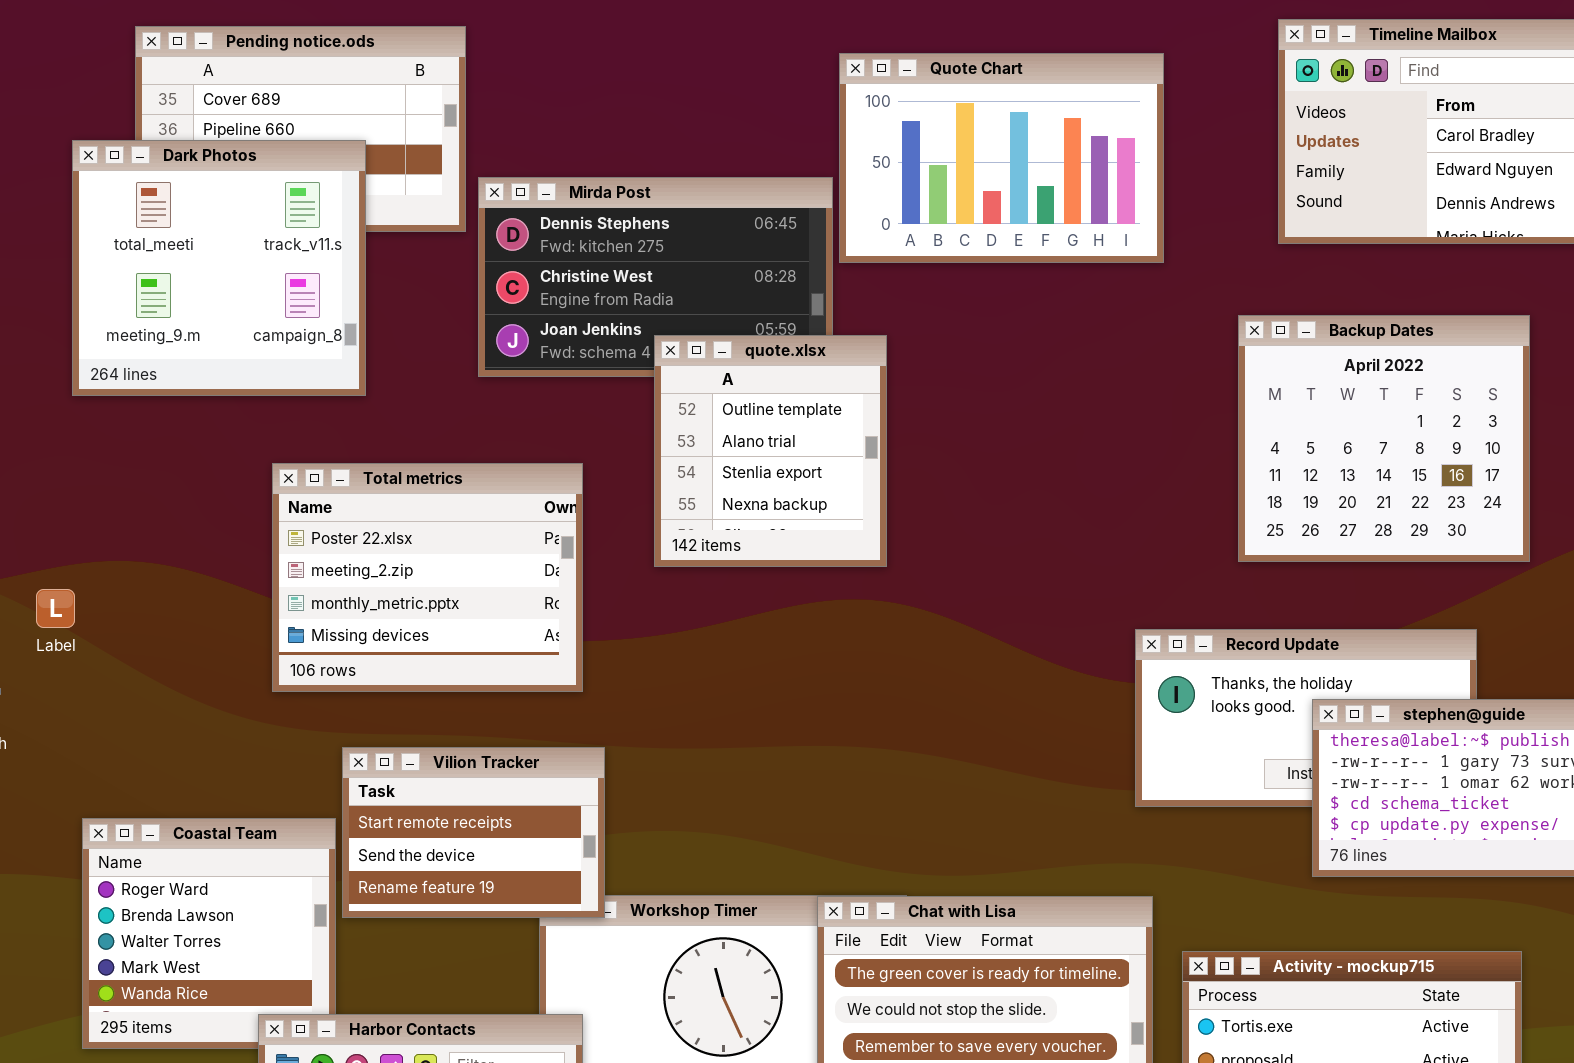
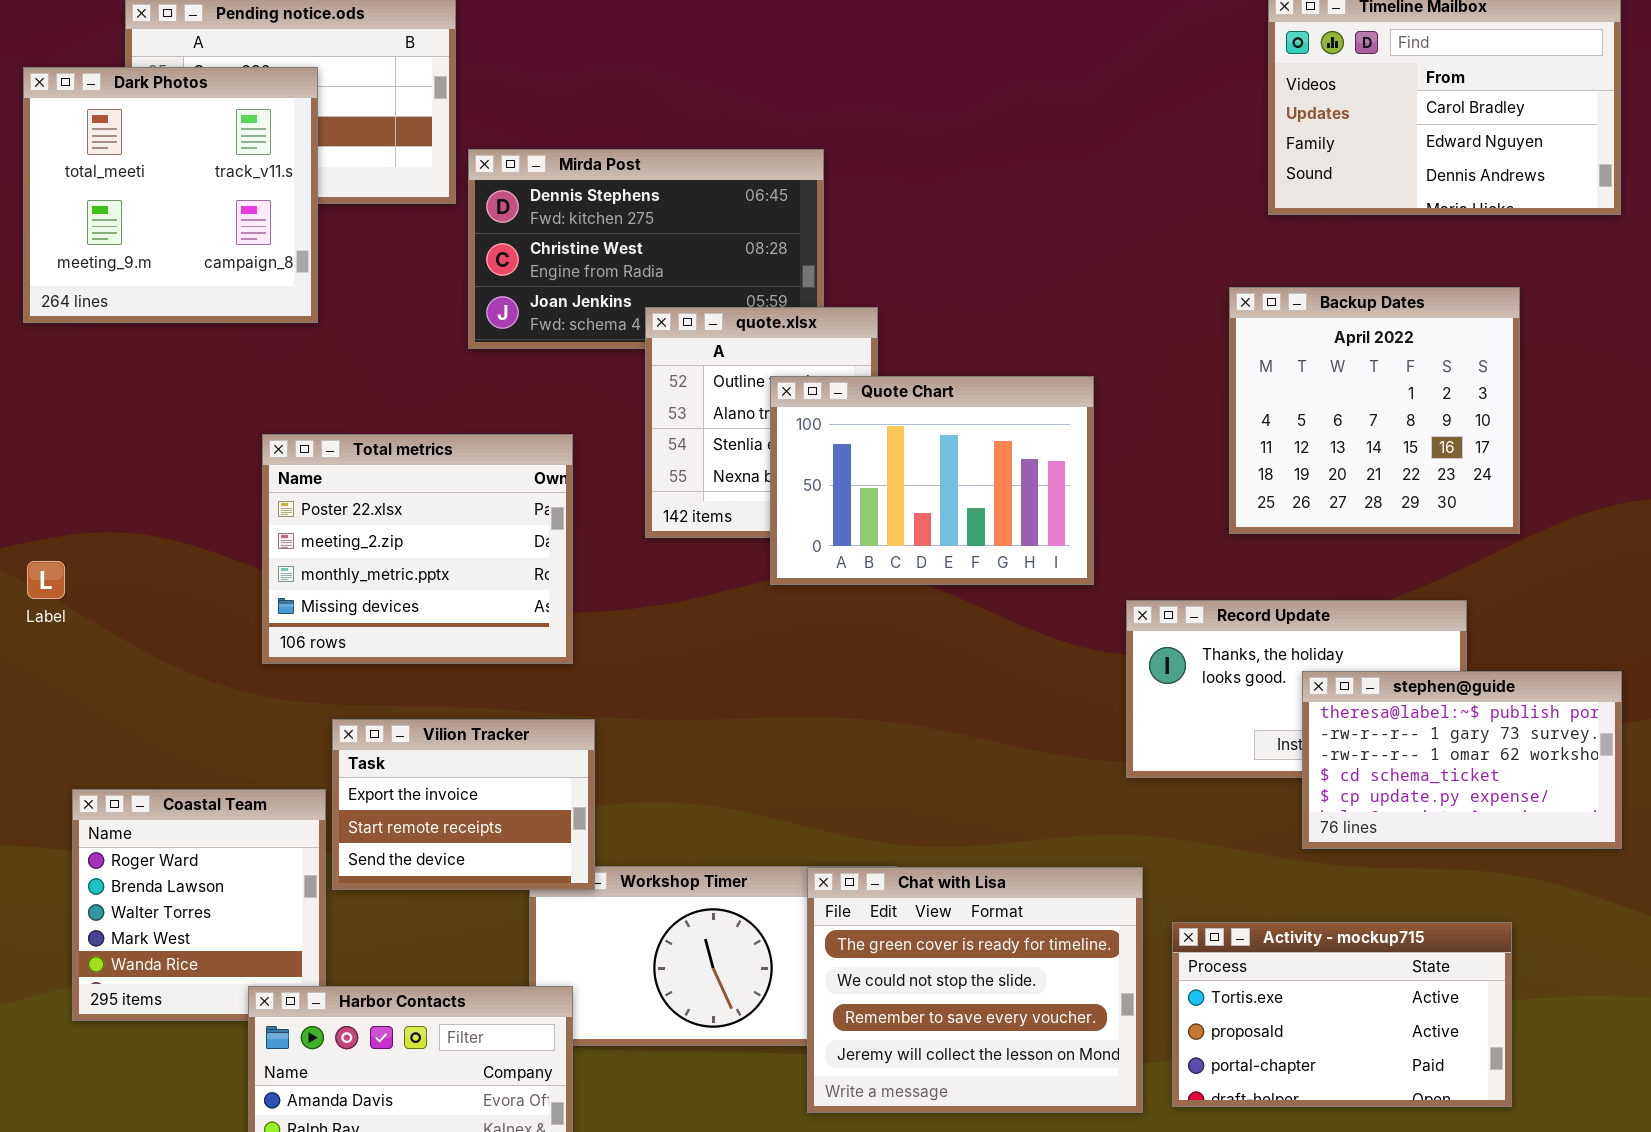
Quote Chart: [839,53,1164,263] -> [770,376,1094,585], moved
Dark Photos: [72,140,366,396] -> [23,67,318,323], moved
Vilion Tracker: [342,747,605,918] -> [332,719,595,890], scrolled up 1 row

